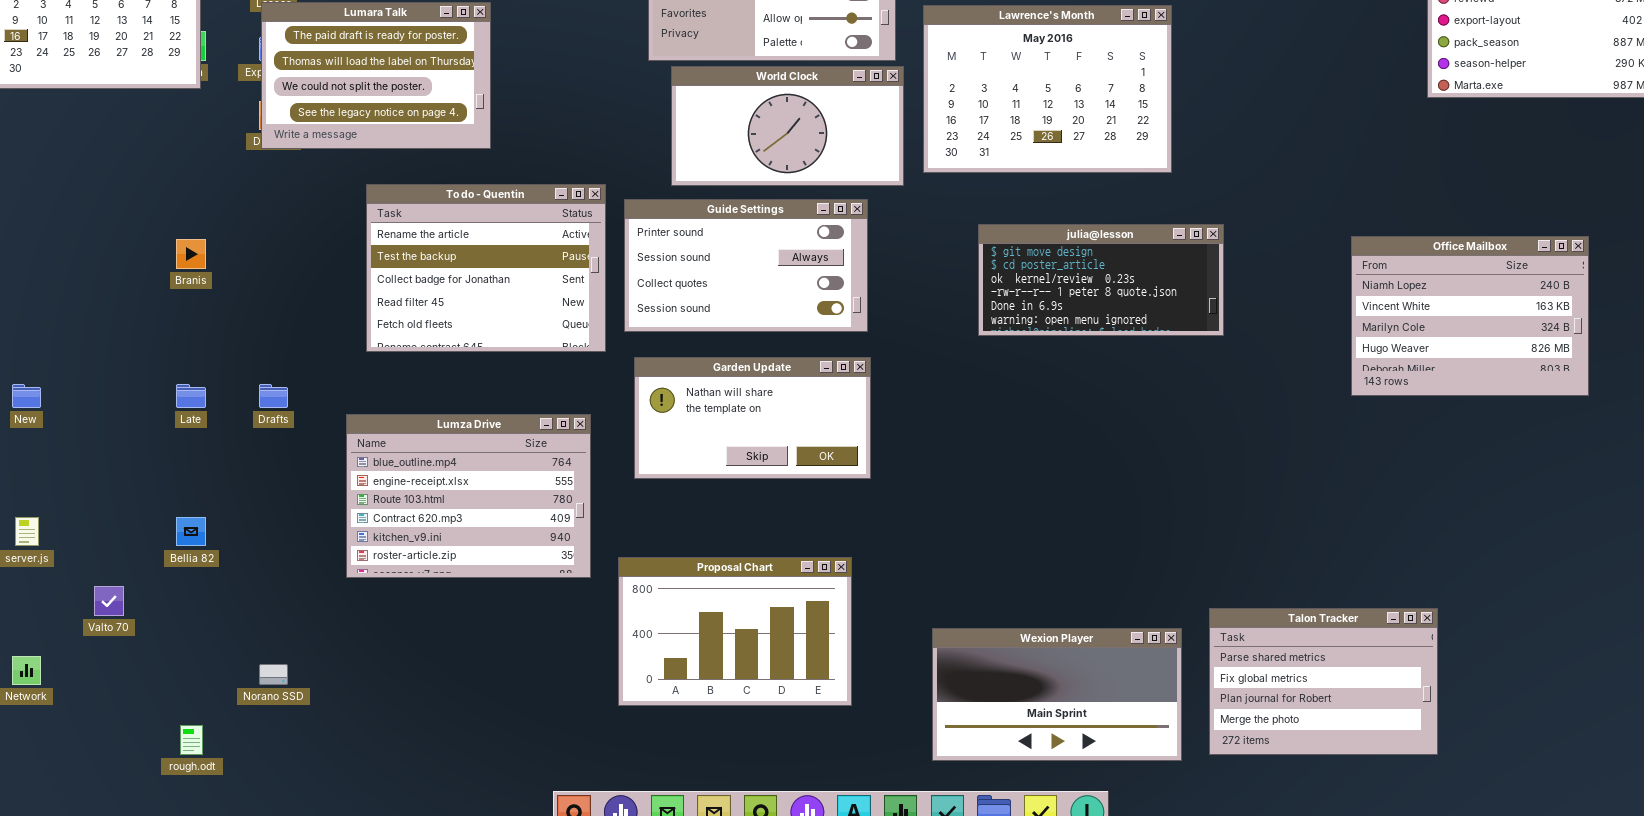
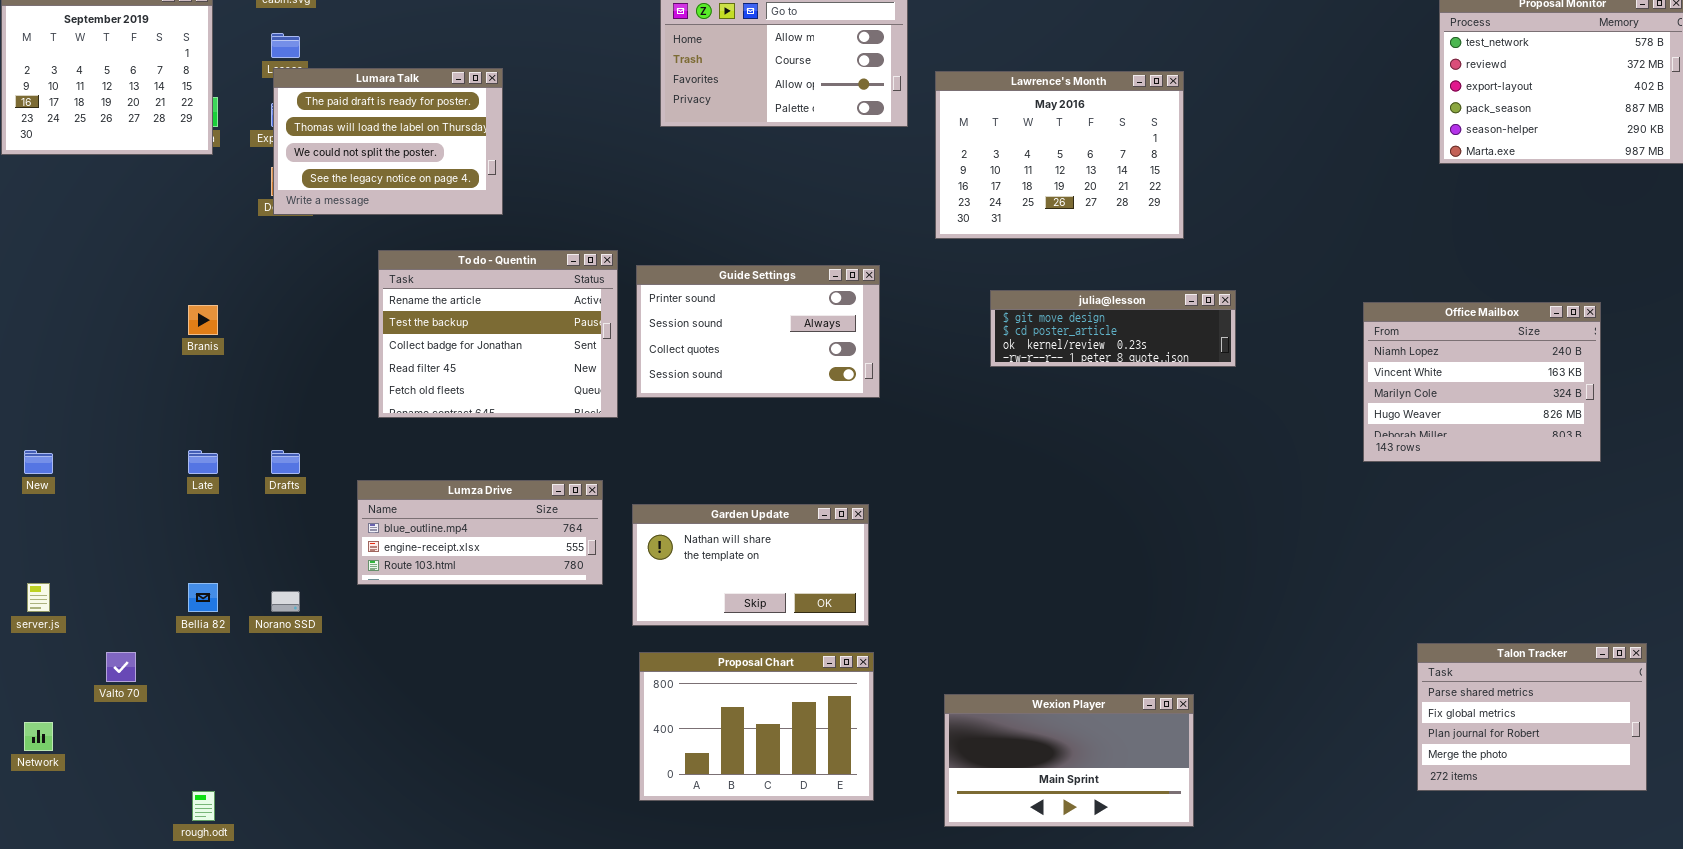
World Clock: [671,66,904,186] -> none, closed
julia@lesson: [978,224,1224,336] -> [990,290,1236,367], resized
Garden Update: [634,357,871,479] -> [632,504,869,626], moved
Lumza Drive: [346,414,591,578] -> [357,480,603,585], resized
Proposal Chart: [618,557,852,706] -> [639,652,874,801], moved
Talon Tracker: [1209,608,1438,755] -> [1417,643,1647,791], moved
Norano SSD: [259,664,288,685] -> [271,591,300,612], moved

